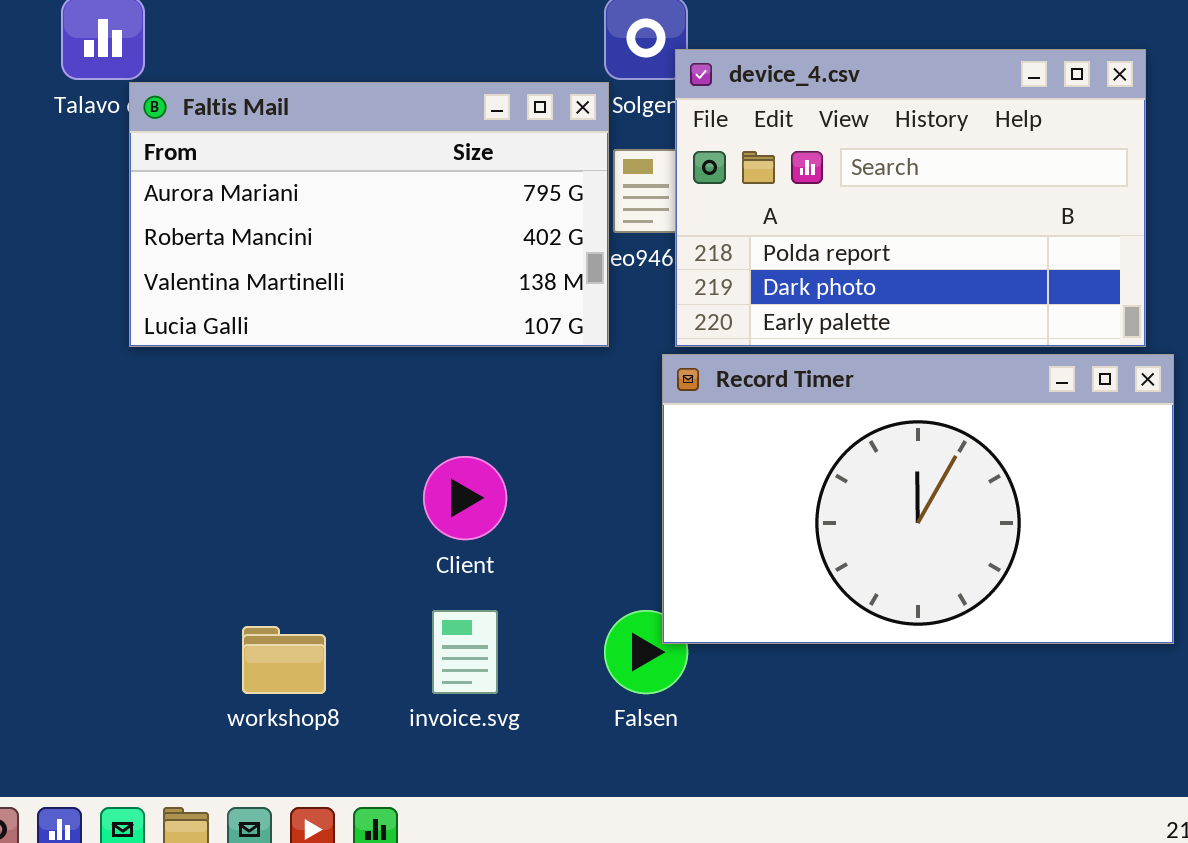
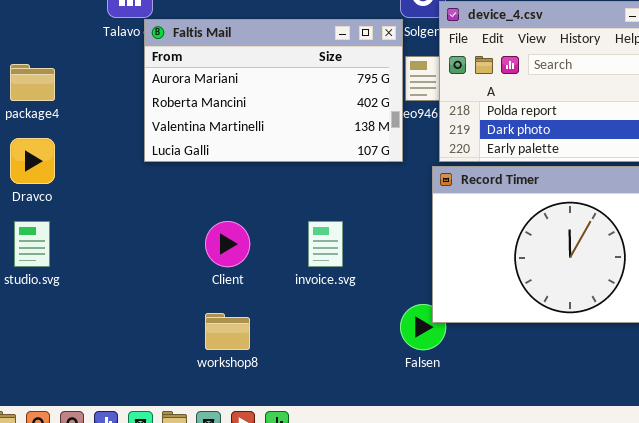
Client: [423,456,507,540] -> [205,221,250,267], moved
invoice.svg: [432,610,498,694] -> [308,221,343,267], moved

